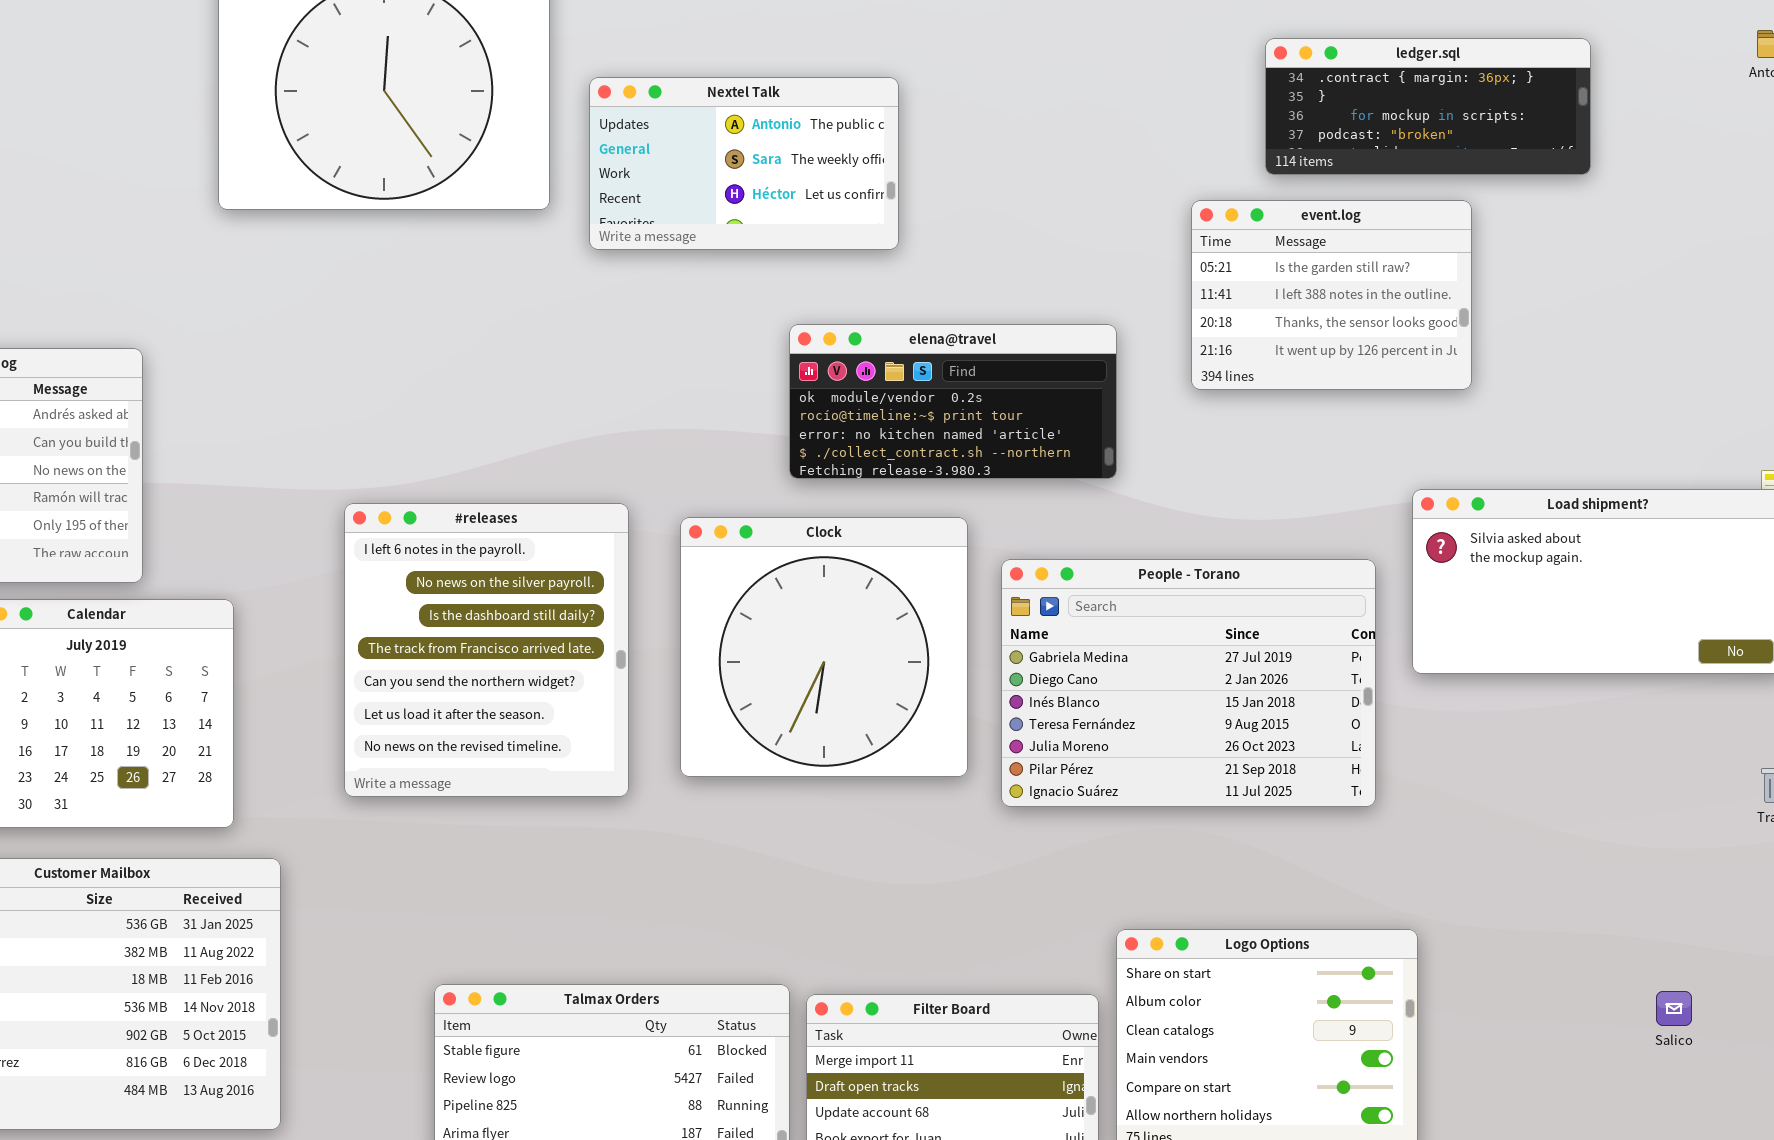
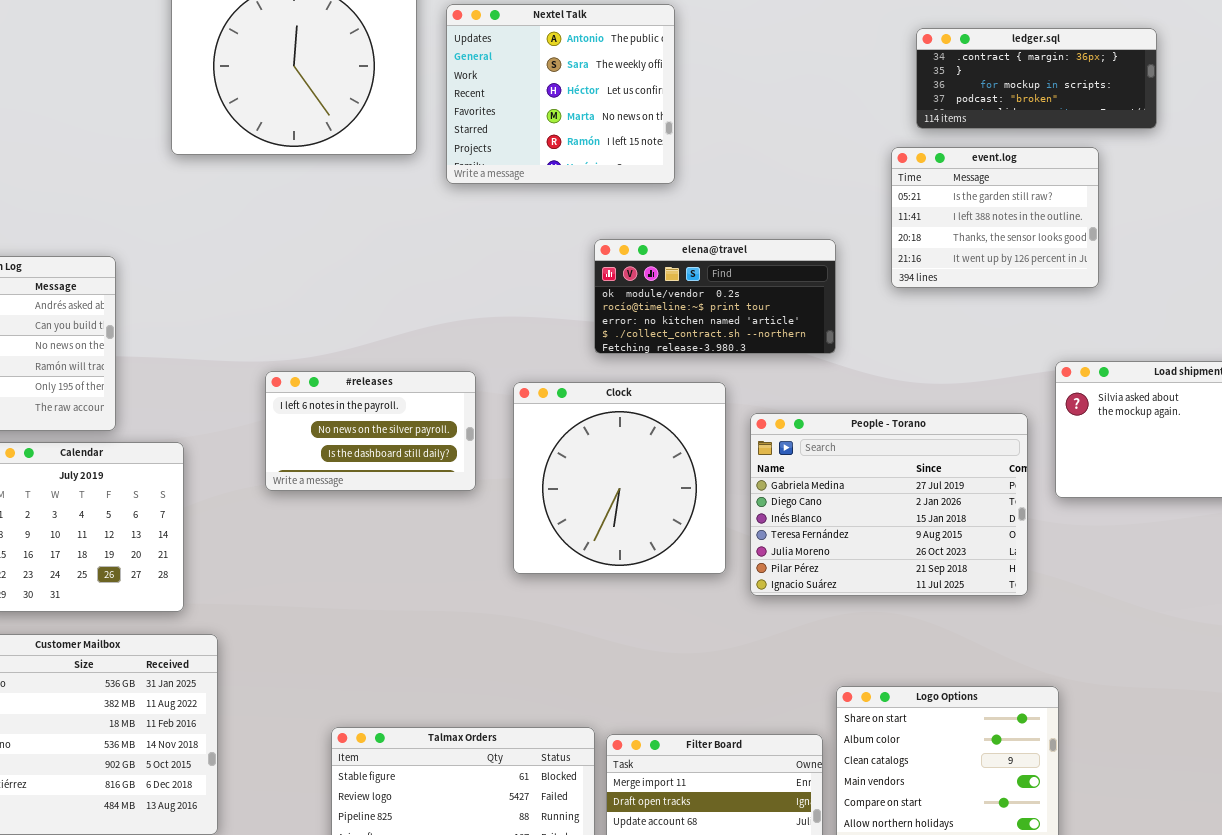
ledger.sql: [1265,38,1591,175] -> [916,28,1157,129], moved
Nextel Talk: [589,77,899,250] -> [446,4,675,184], resized
#releases: [344,503,629,797] -> [265,371,476,491], resized

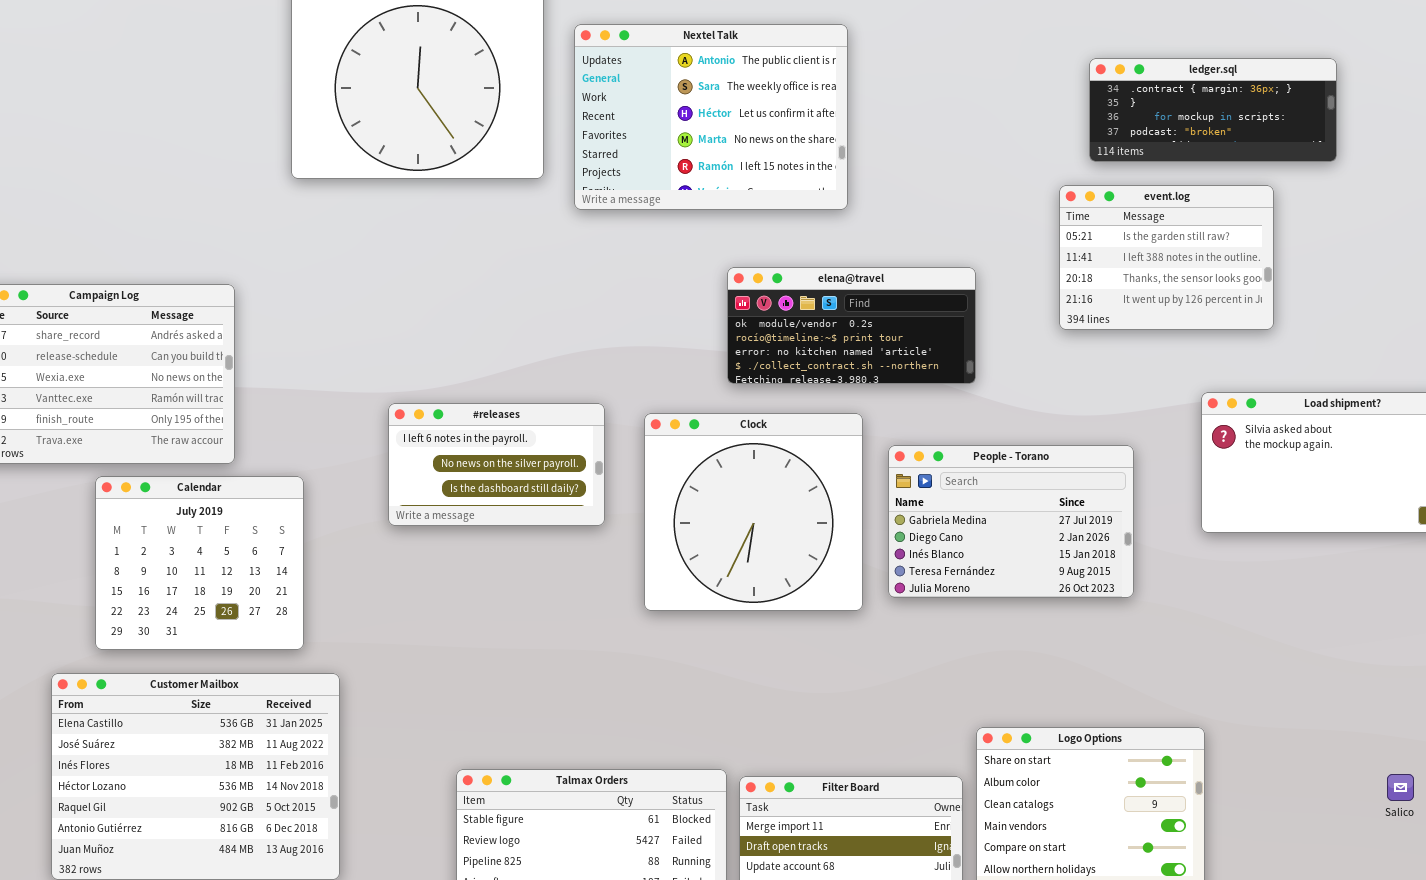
Nextel Talk: [446,4,675,184] -> [574,24,848,210], resized
ledger.sql: [916,28,1157,129] -> [1089,58,1337,162], moved
event.log: [891,147,1099,288] -> [1059,185,1274,330], moved
People - Torano: [750,413,1028,596] -> [888,445,1134,598], resized

